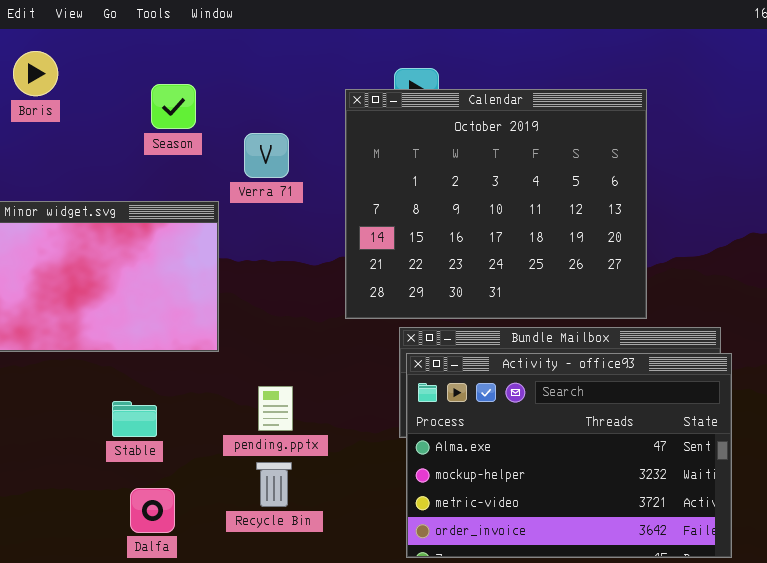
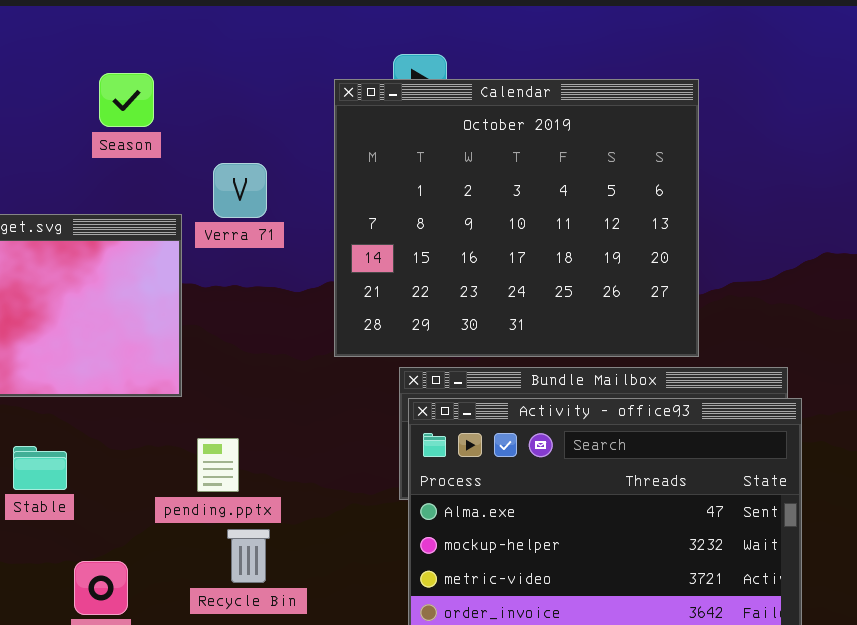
Verra 71: [244,133,289,178] -> [213,163,267,218], moved
pending.pptx: [258,386,293,431] -> [197,438,239,492], moved
Stable: [112,401,157,437] -> [13,446,67,490], moved

